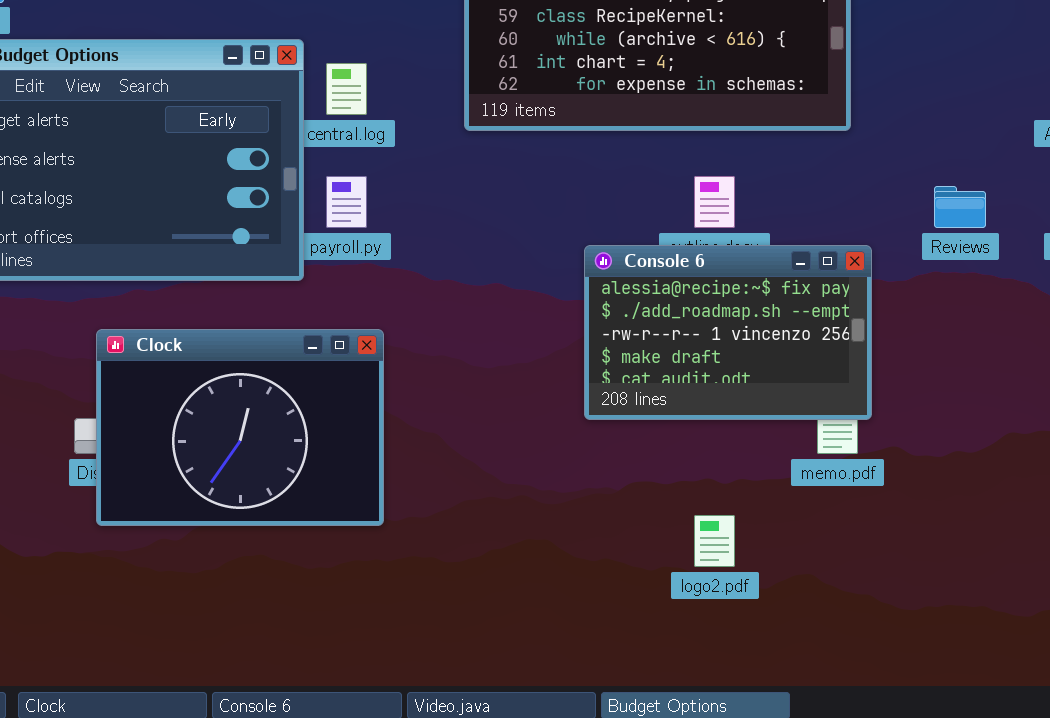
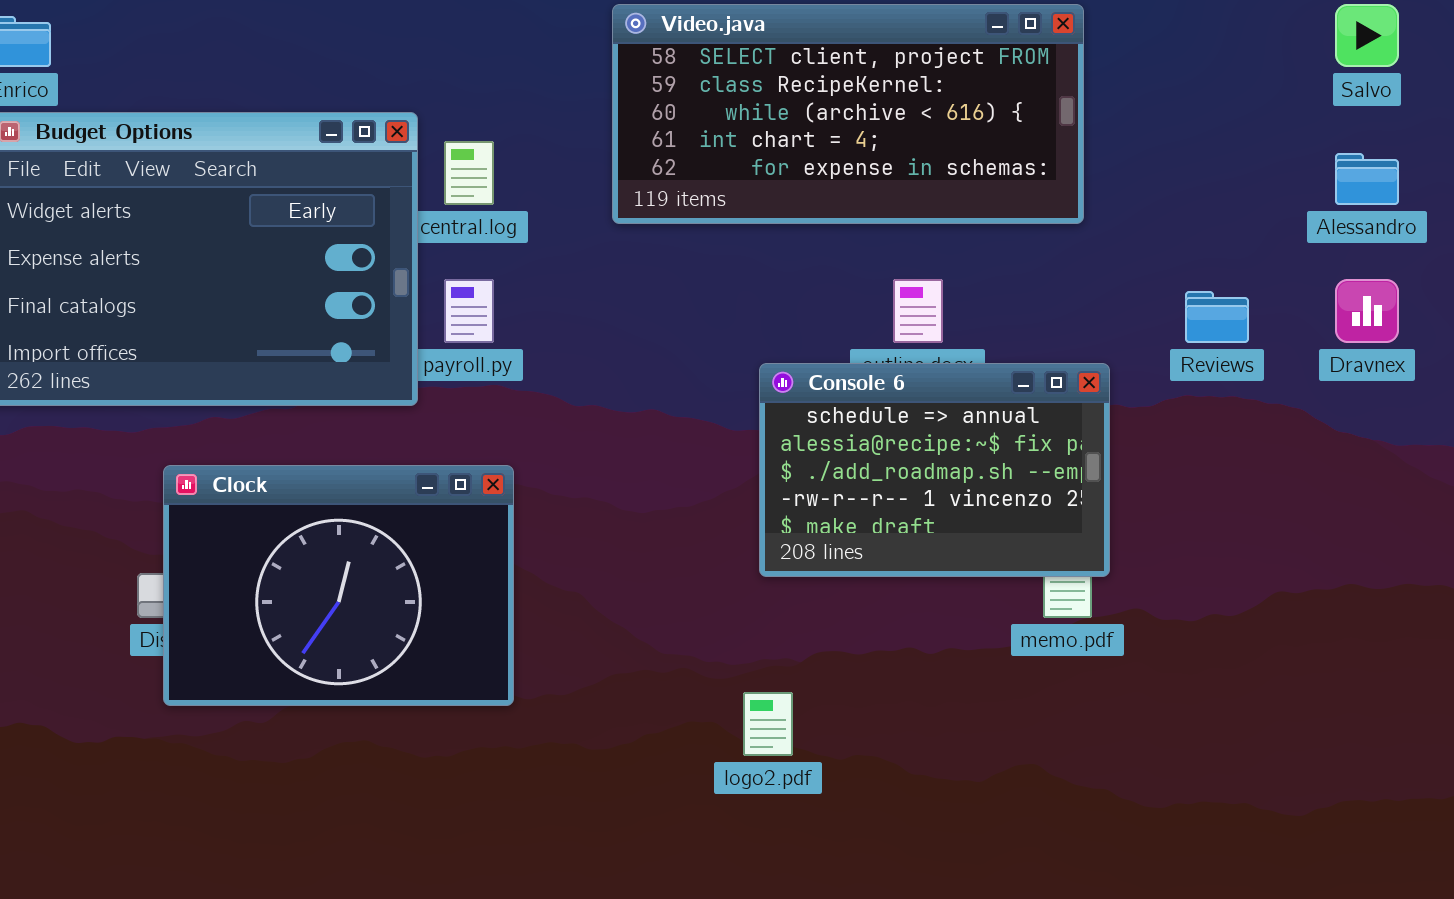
Console 6: [584,245,872,420] -> [759,363,1110,577], scrolled up 1 row
logo2.pdf: [694,515,735,567] -> [743,692,793,756], moved

